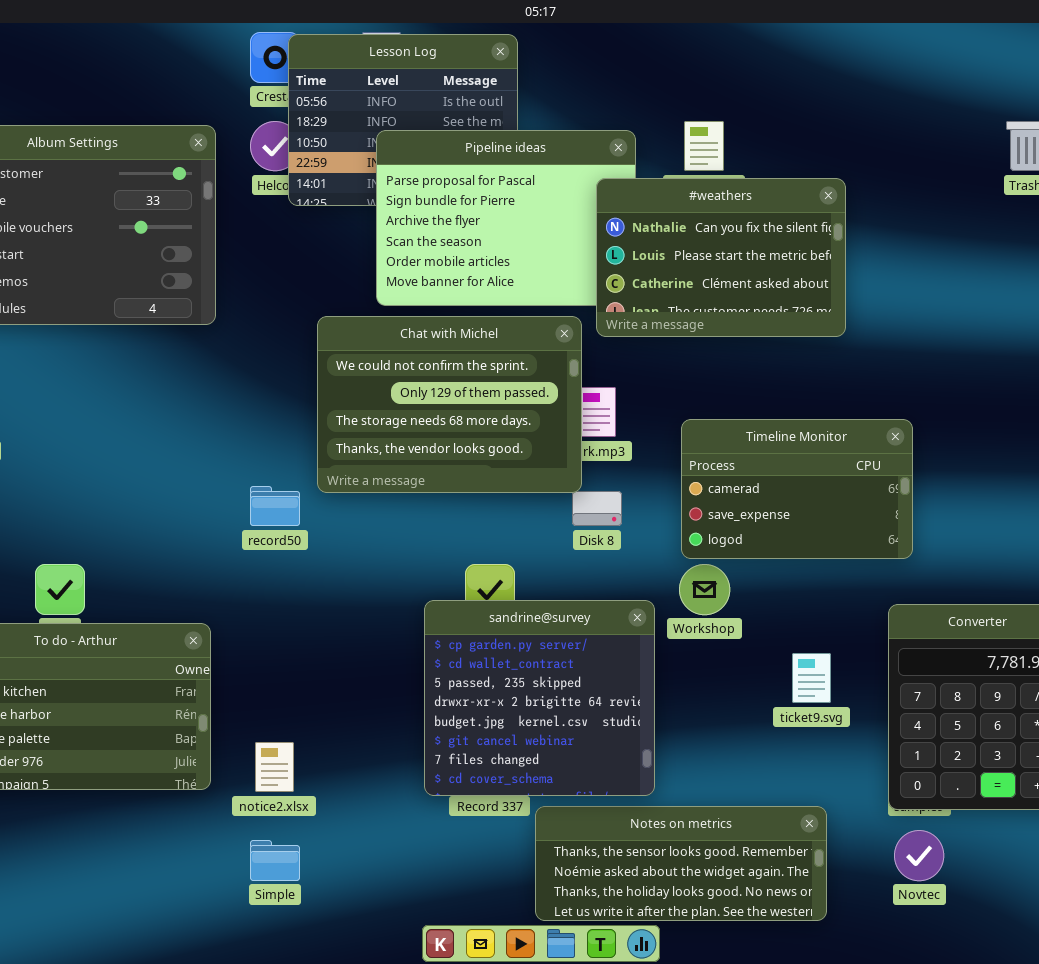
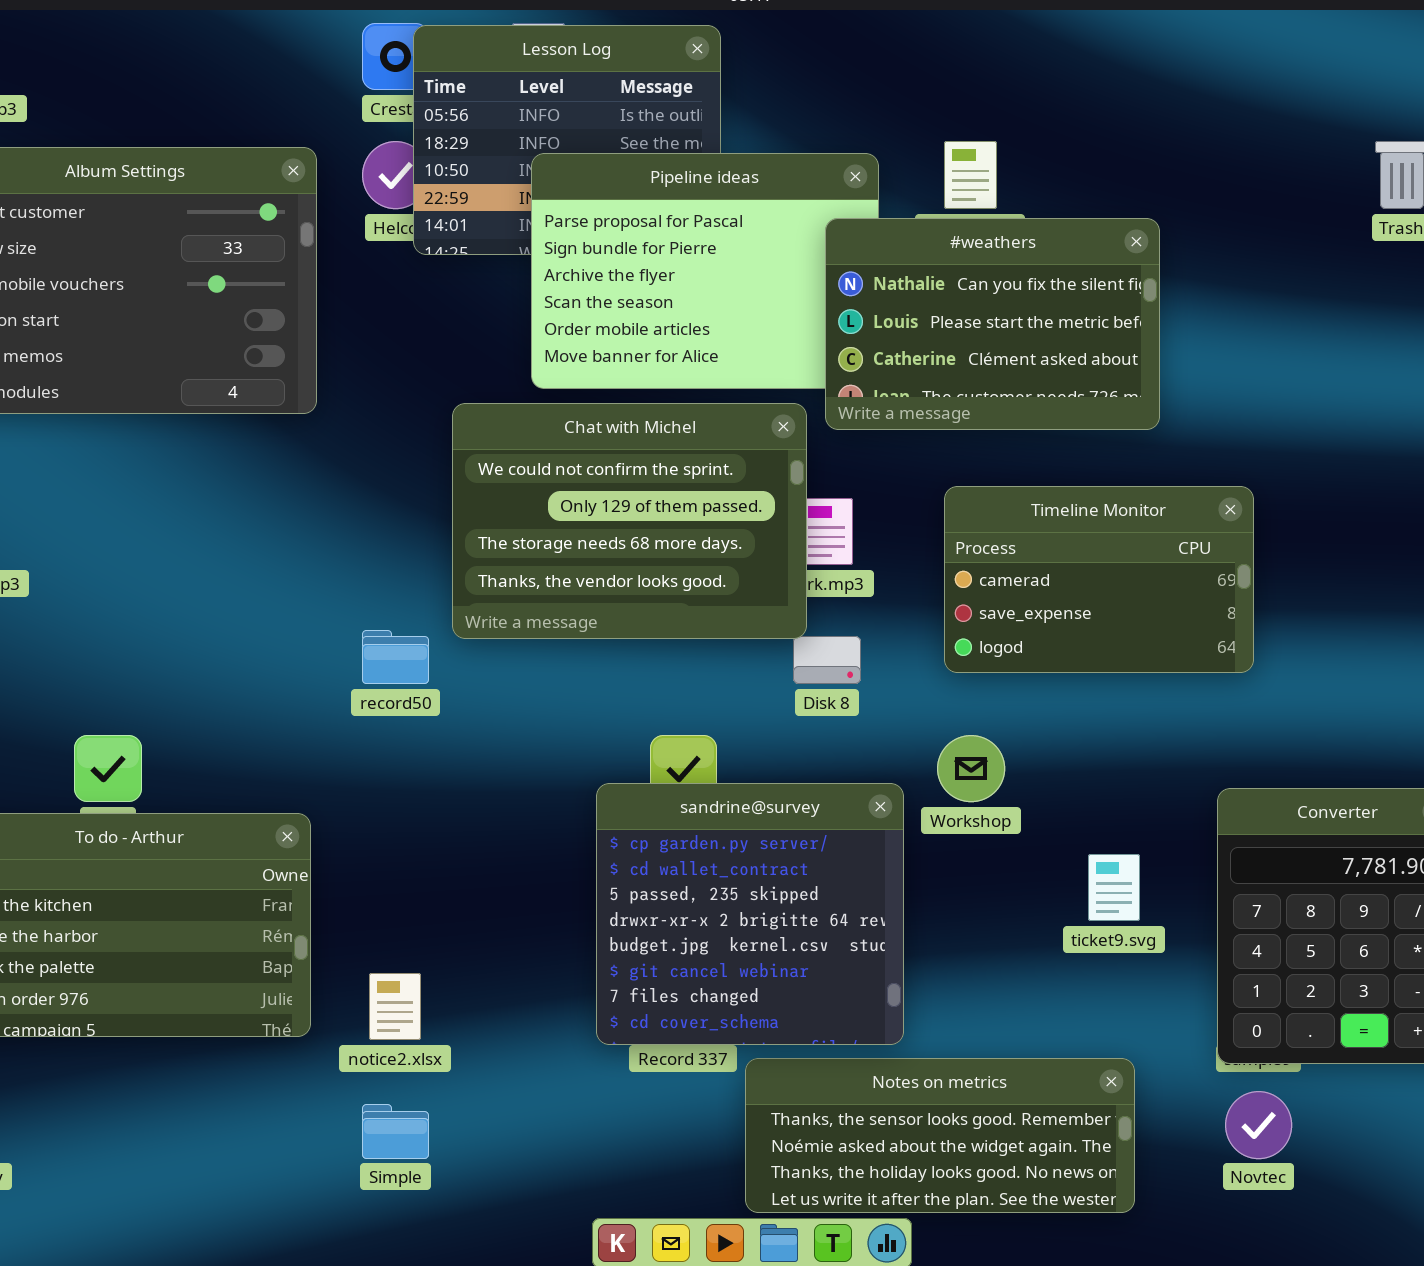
Timeline Monitor: [681,419,913,559] -> [944,486,1254,673], moved

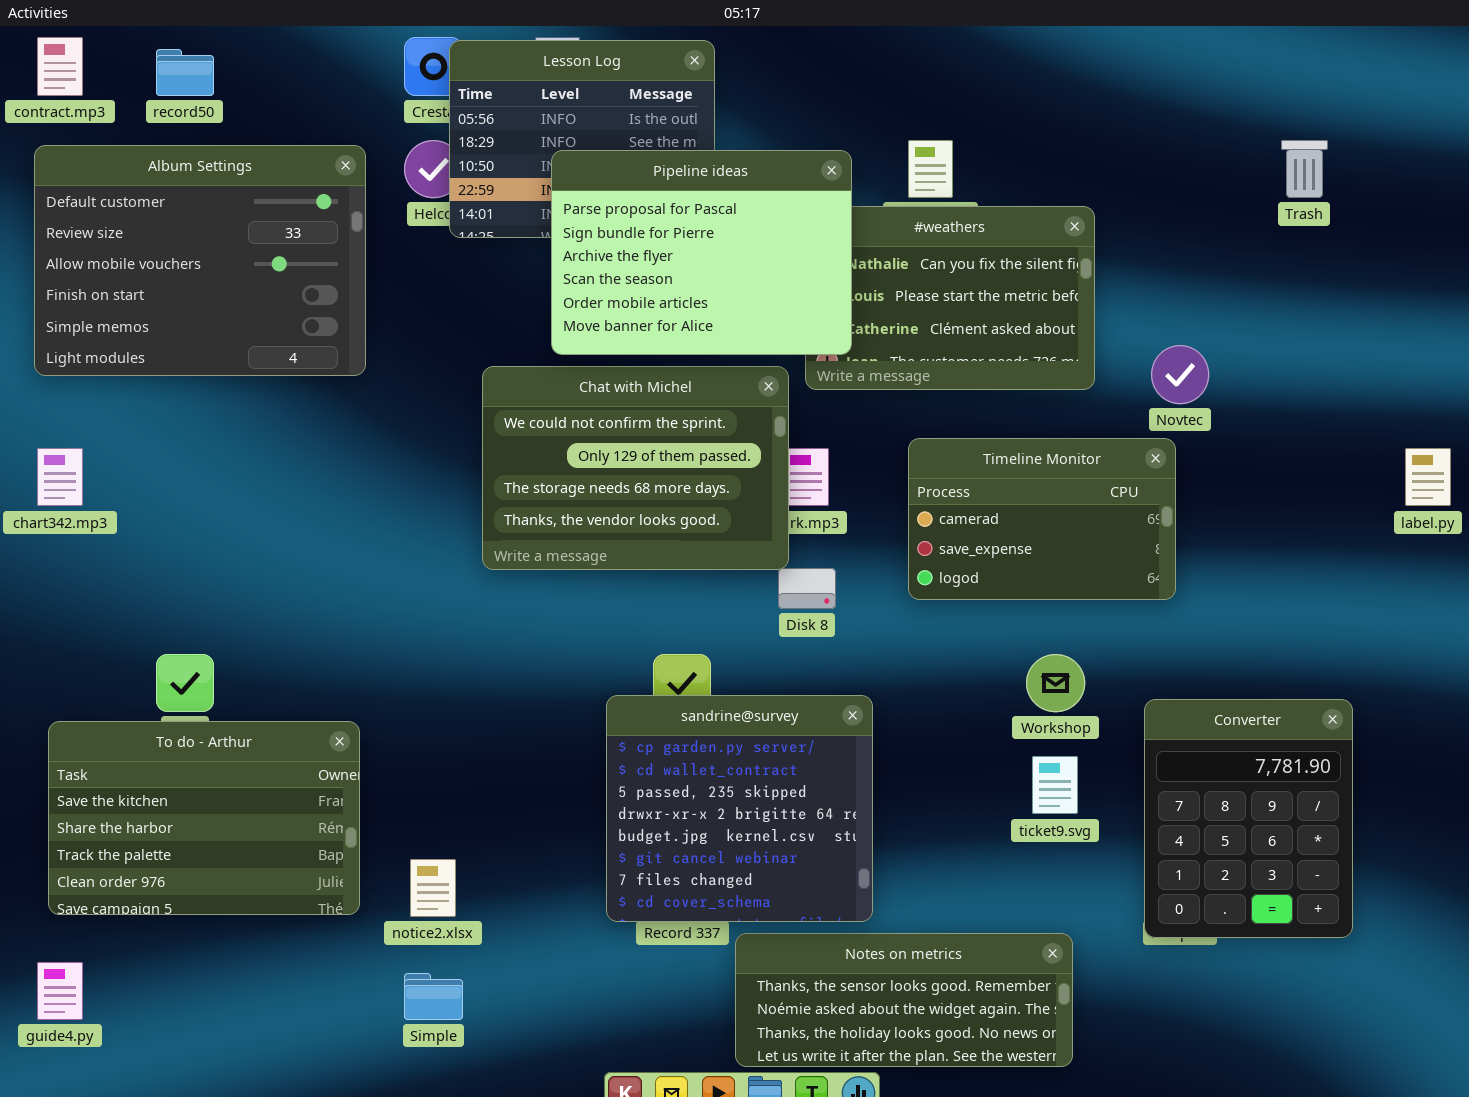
Pipeline ideas: [531,153,879,389] -> [551,150,852,355], raised
record50: [362,630,429,684] -> [156,49,214,96], moved
Workshop: [937,735,1005,802] -> [1026,654,1085,712], moved
Novtec: [1225,1091,1292,1159] -> [1151,345,1209,404], moved

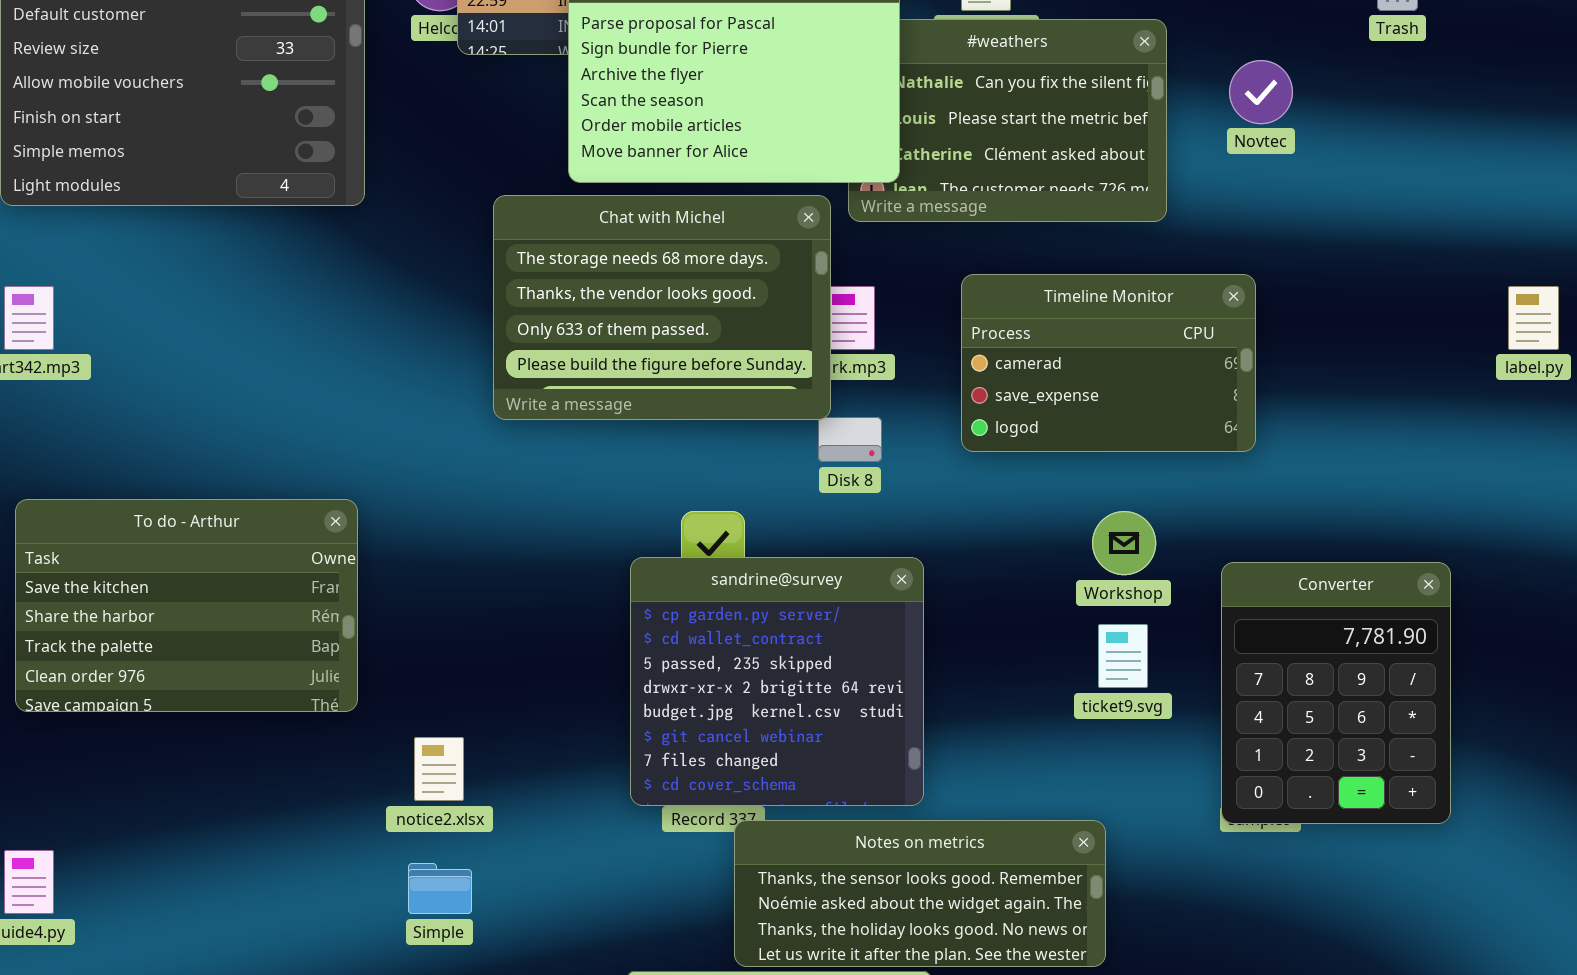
Novtec: [1151,345,1209,404] -> [1229,60,1293,124], moved
Chat with Michel: [482,366,789,570] -> [493,195,831,420], scrolled down 2 rows
To do - Arthur: [48,721,360,915] -> [15,499,358,712], moved
Notes on metrics: [735,933,1073,1067] -> [734,820,1106,967], moved

